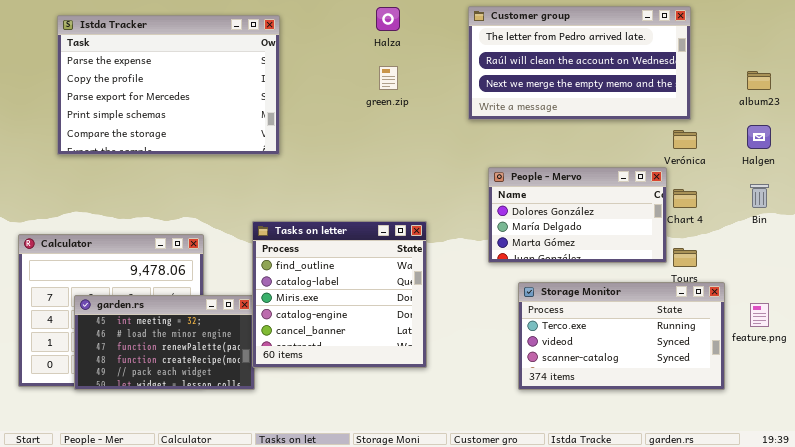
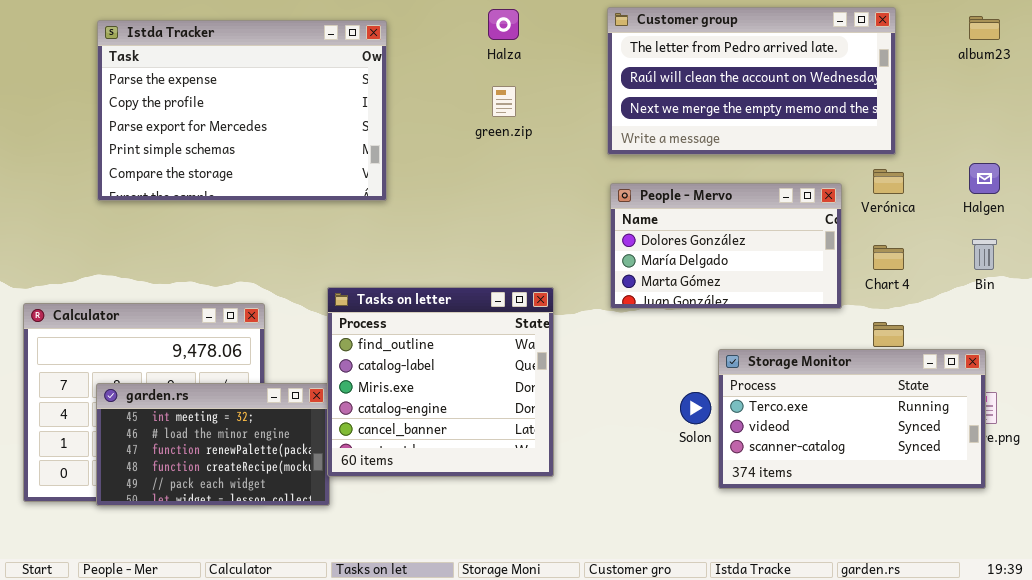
Istda Tracker: [57,15,280,155] -> [97,20,387,201], moved
album23: [747,71,771,90] -> [969,16,1000,40], moved
People - Mervo: [488,167,667,263] -> [610,183,842,309], moved
Storage Monitor: [518,282,725,390] -> [718,349,986,489], moved

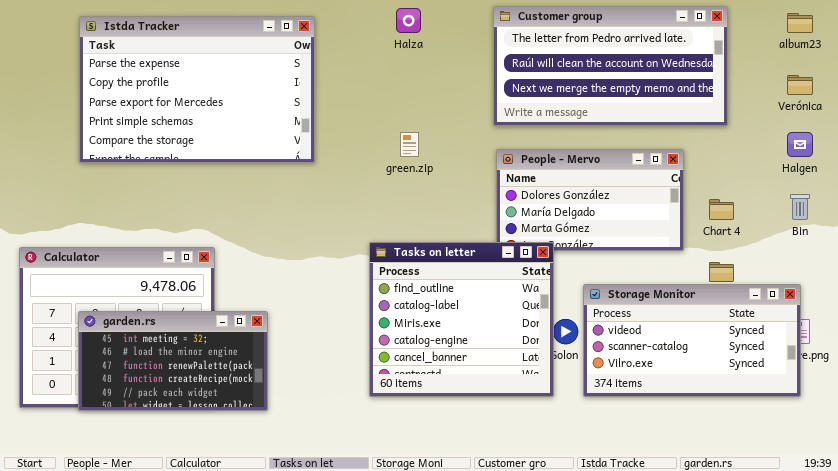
green.zip: [492,86,516,117] -> [400,132,419,157], moved
Verónica: [873,169,904,194] -> [787,75,813,95], moved
Tasks on letter: [327,287,554,477] -> [369,242,554,397], moved
Storage Monitor: [718,349,986,489] -> [583,284,801,397], scrolled down 1 row

